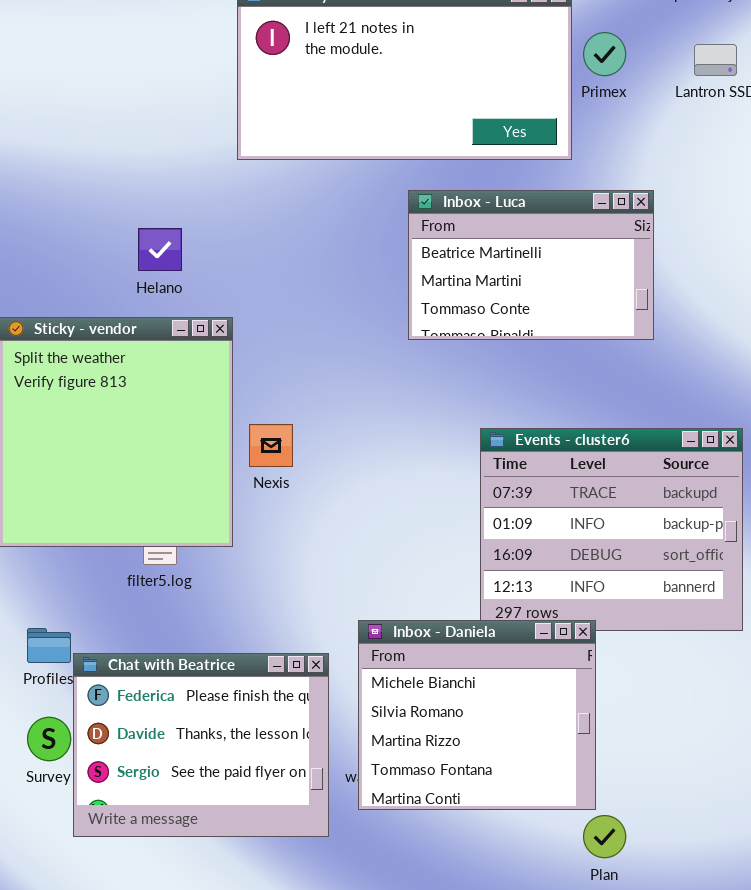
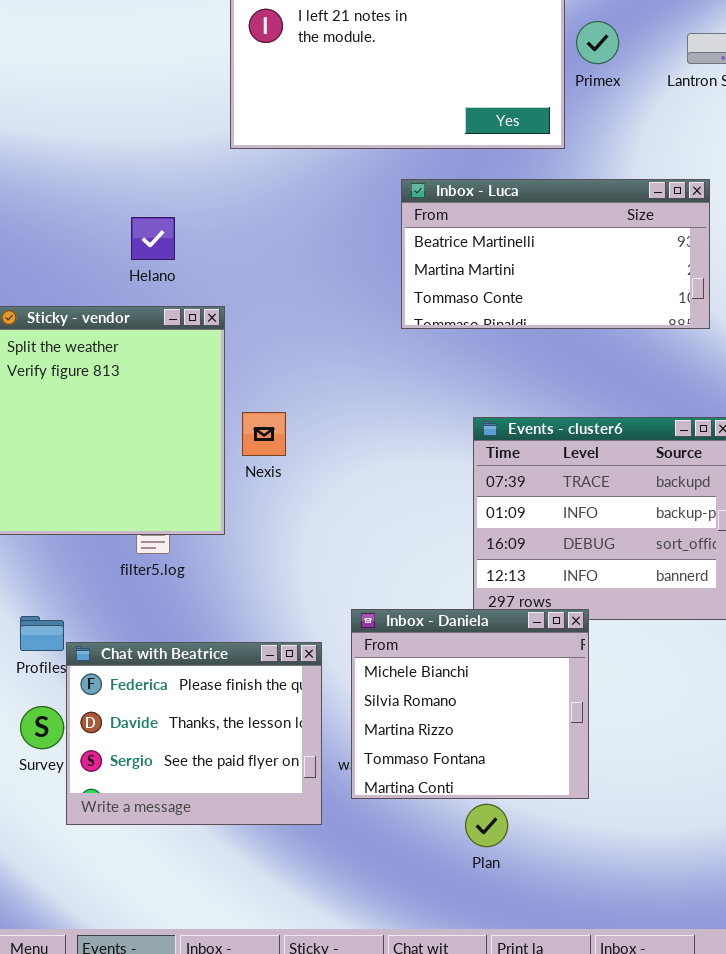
Inbox - Luca: [408,190,654,340] -> [401,179,710,329], resized
Plan: [583,815,626,858] -> [465,804,508,847], moved

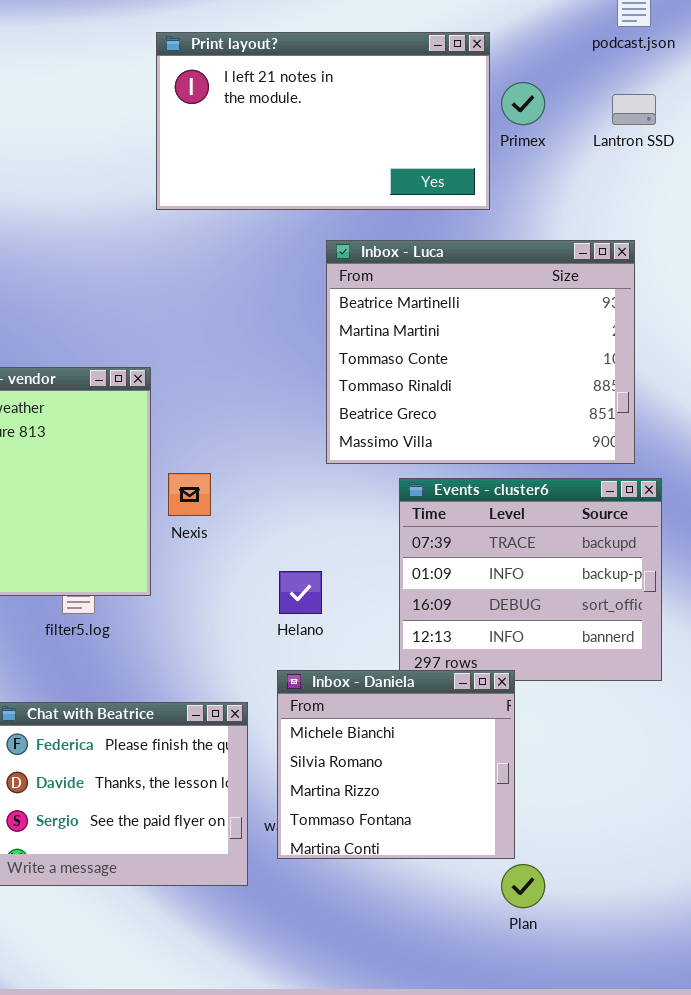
Inbox - Luca: [401,179,710,329] -> [326,240,635,464], resized
Helano: [131,217,175,260] -> [279,571,322,614], moved
Plan: [465,804,508,847] -> [501,864,545,908], moved

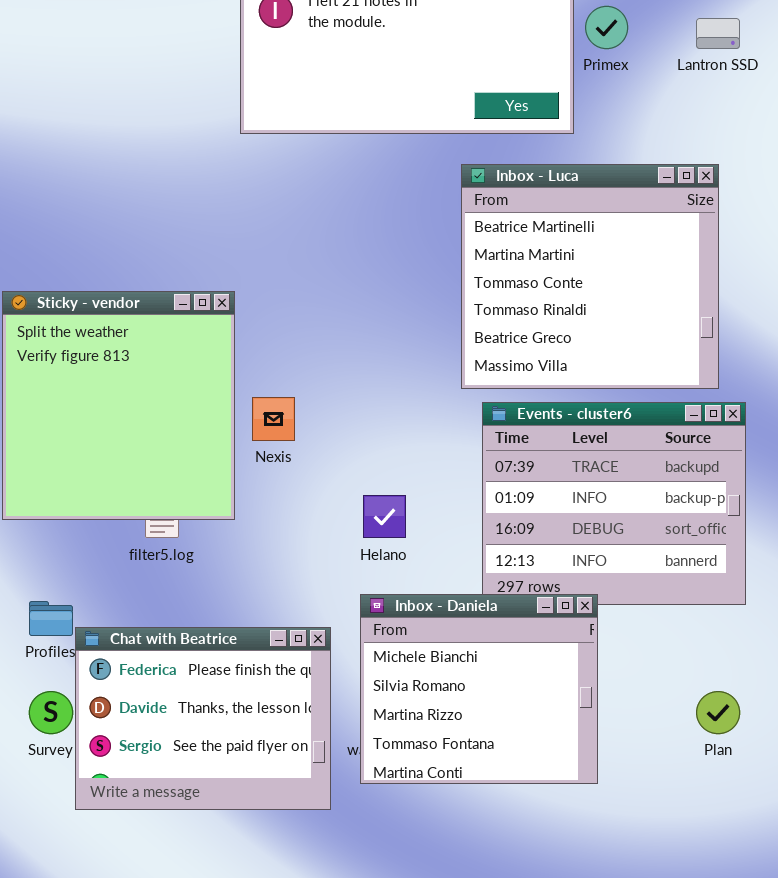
Inbox - Luca: [326,240,635,464] -> [461,164,719,389], resized
Plan: [501,864,545,908] -> [696,691,740,734], moved

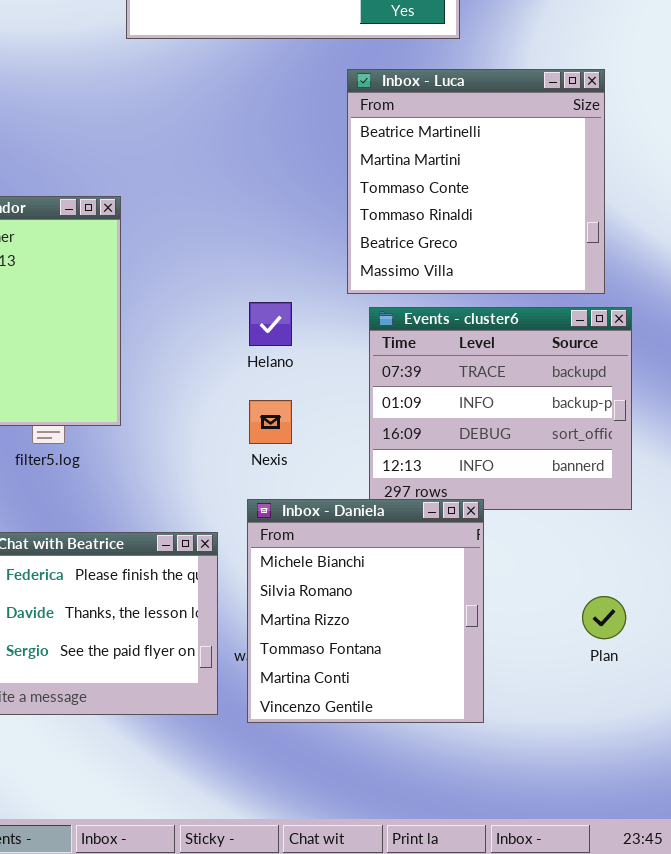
Nexis: [252,397,295,441] -> [249,400,292,444], moved
Helano: [363,495,406,538] -> [249,302,292,346], moved
Inbox - Daniela: [360,594,598,784] -> [247,499,484,723], resized

